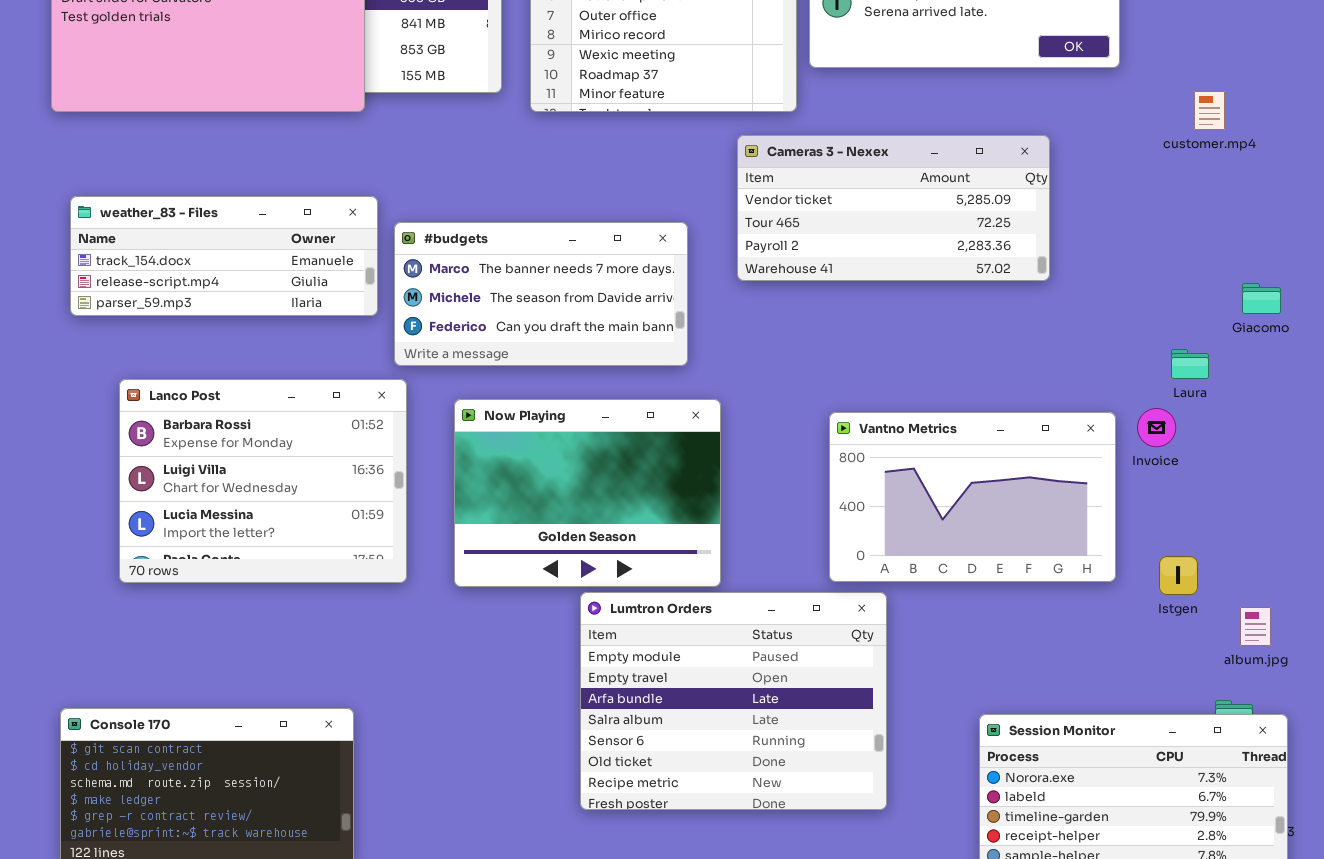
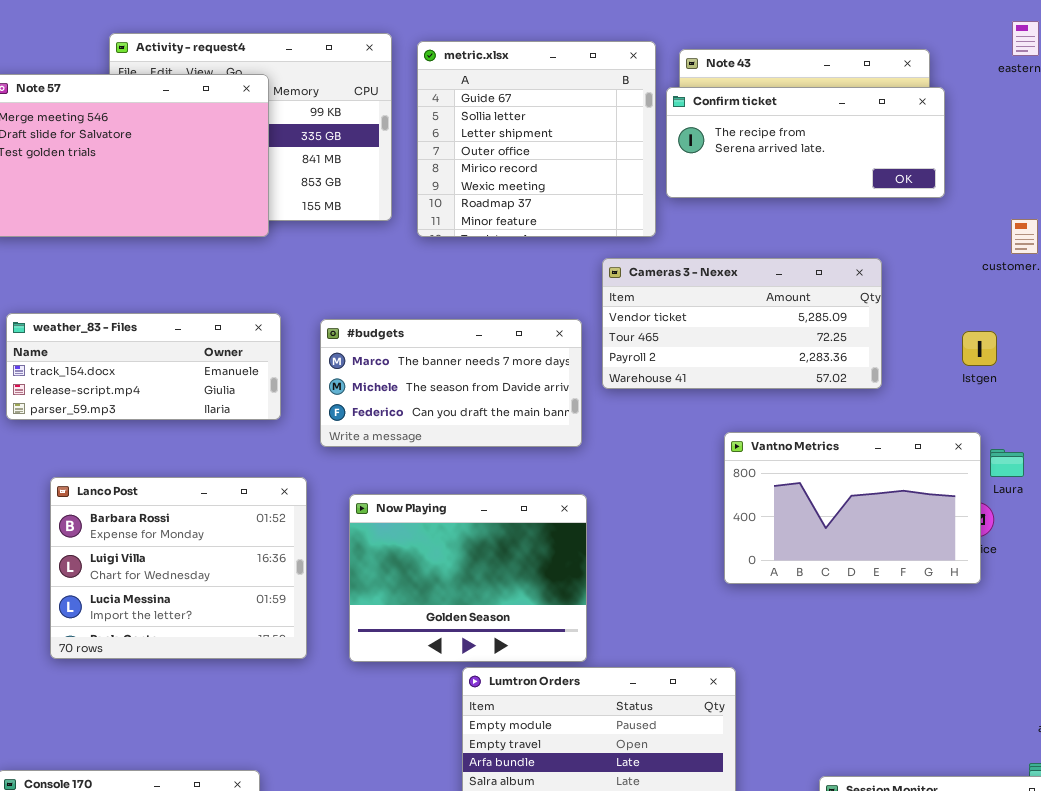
#budgets: [394,222,688,366] -> [320,319,582,447], moved
Vantno Metrics: [829,412,1116,582] -> [724,432,981,584], moved
Istgen: [1159,556,1198,595] -> [962,331,997,366], moved

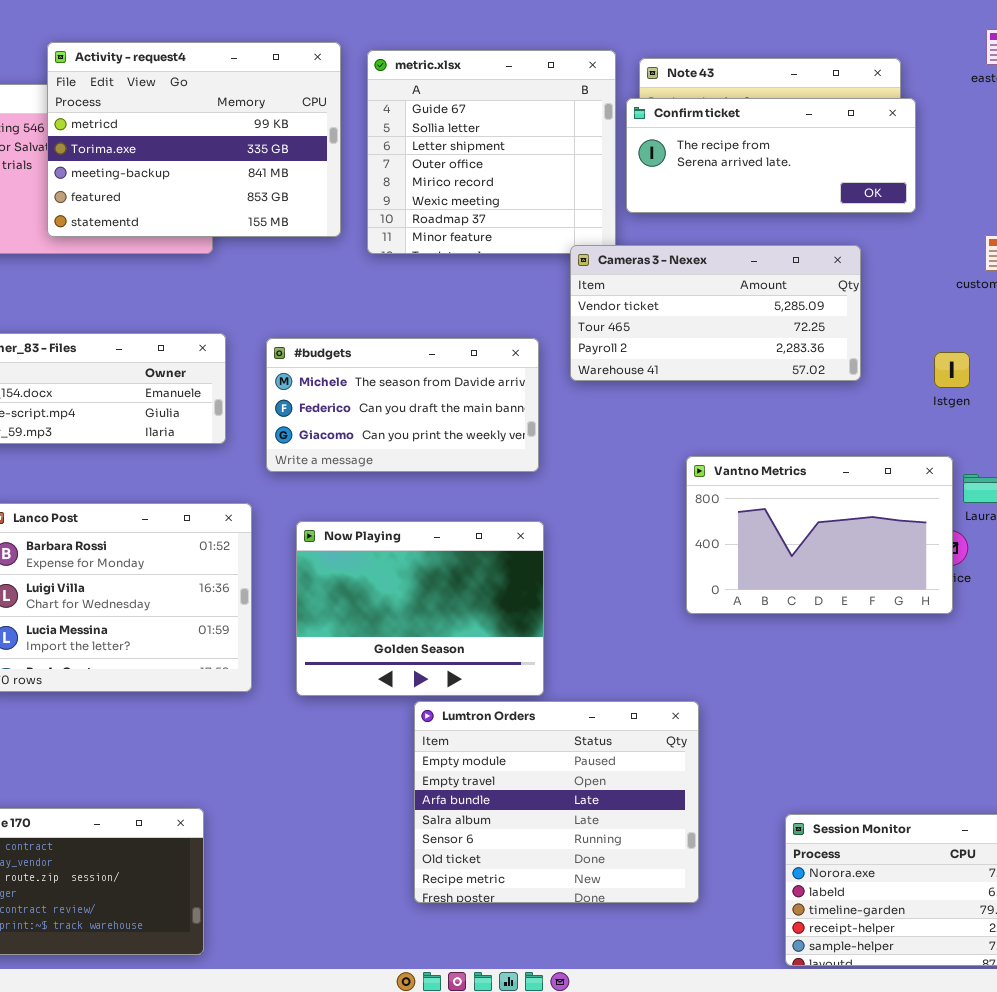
Activity - request4: [109,33,392,221] -> [47,42,341,237], raised
Cameras 3 - Nexex: [602,258,882,389] -> [570,245,861,381], moved
#budgets: [320,319,582,447] -> [266,338,539,472], scrolled down 1 row

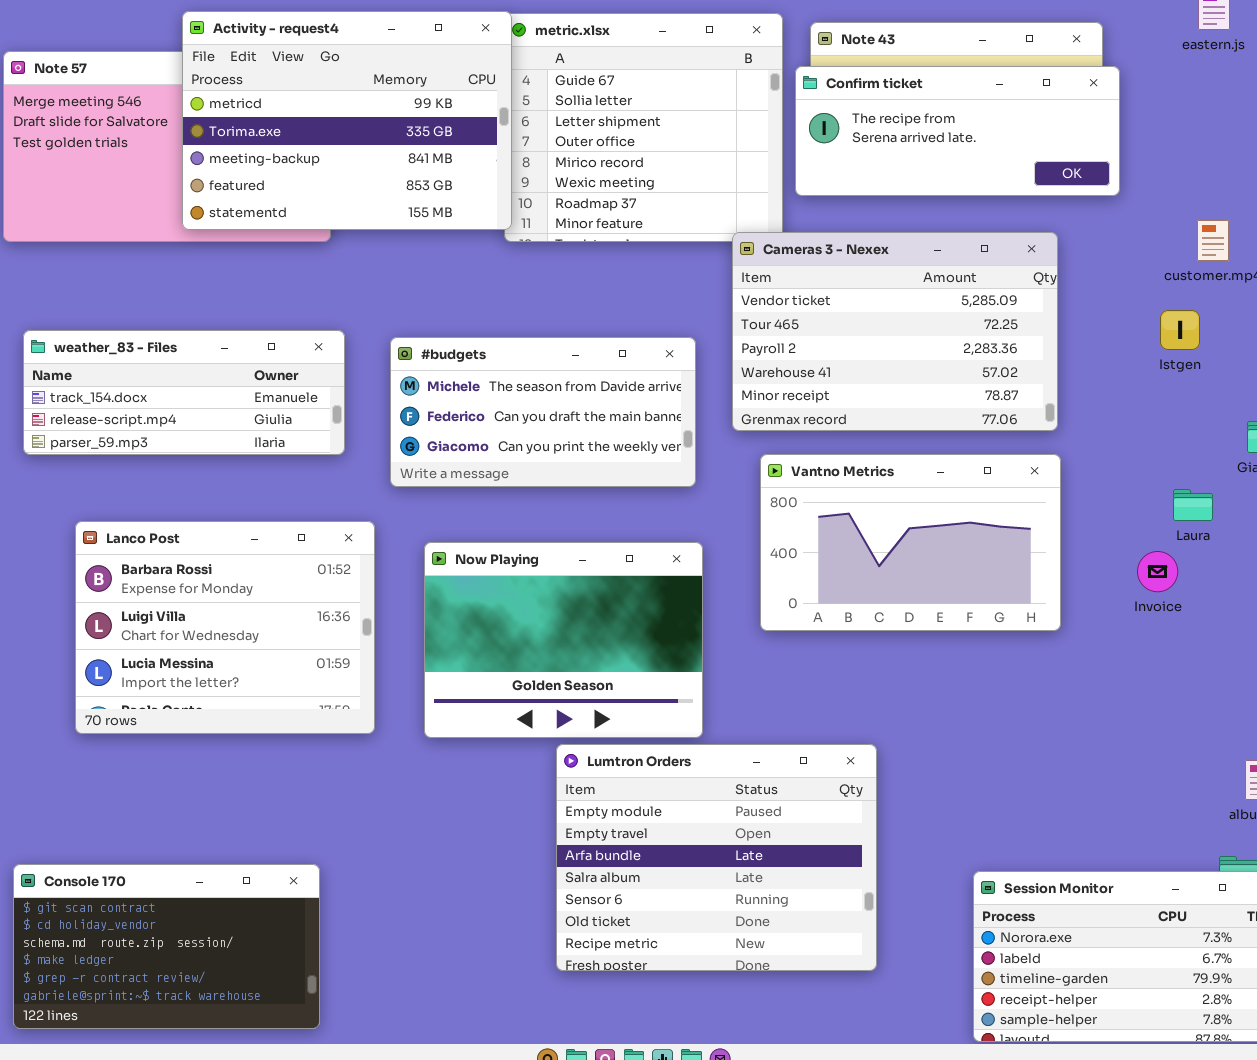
Activity - request4: [47,42,341,237] -> [182,11,512,230], moved
Cameras 3 - Nexex: [570,245,861,381] -> [732,232,1058,431], resized
Istgen: [934,352,970,388] -> [1160,310,1200,350], moved
Vantno Metrics: [686,456,953,614] -> [760,454,1061,631], moved

